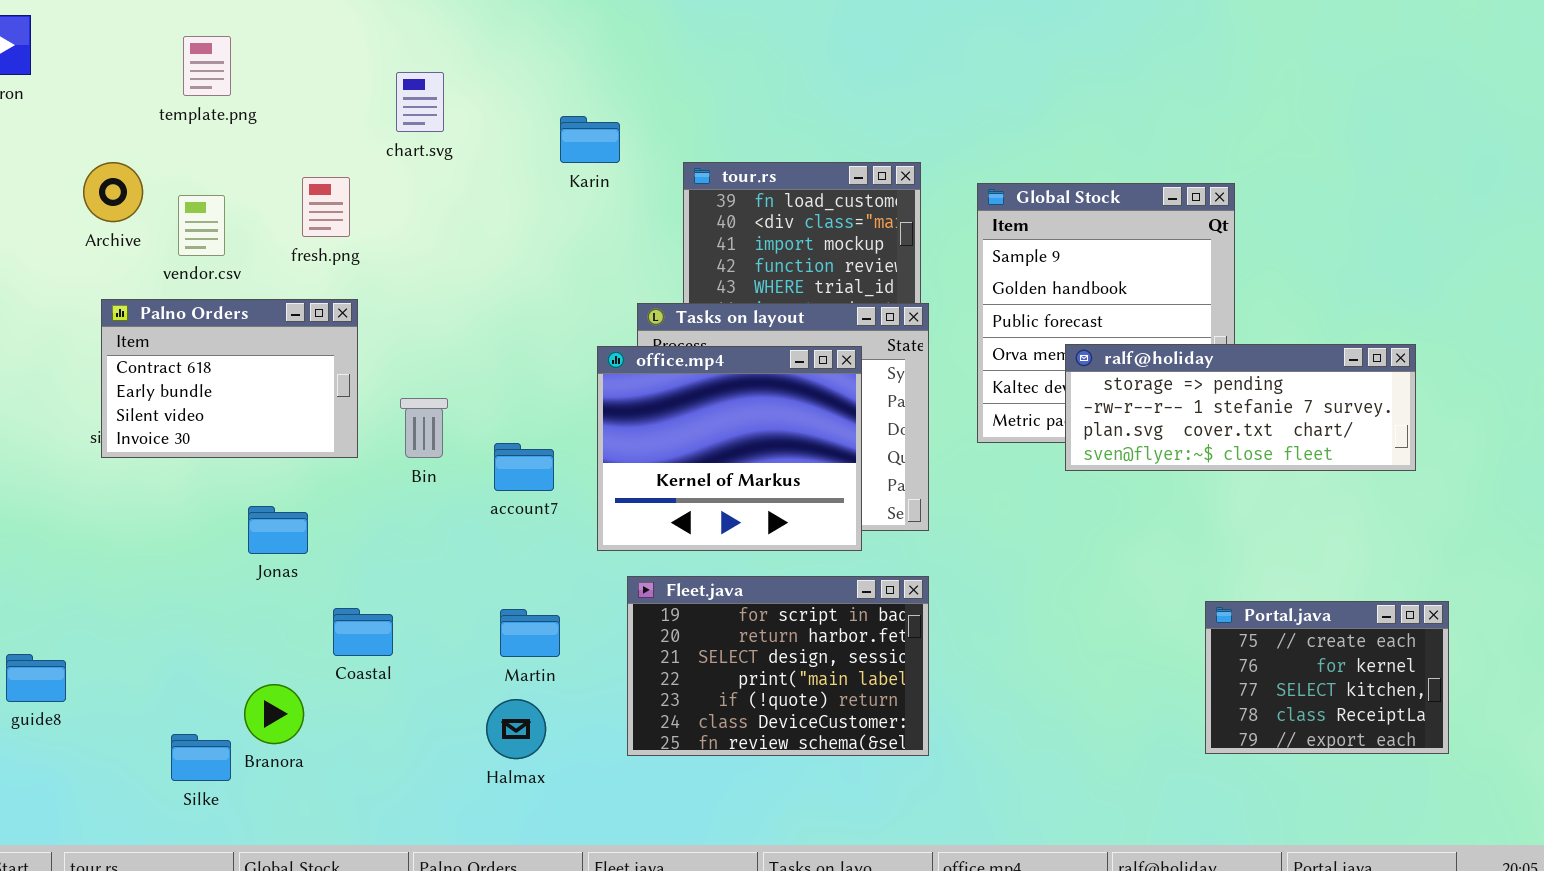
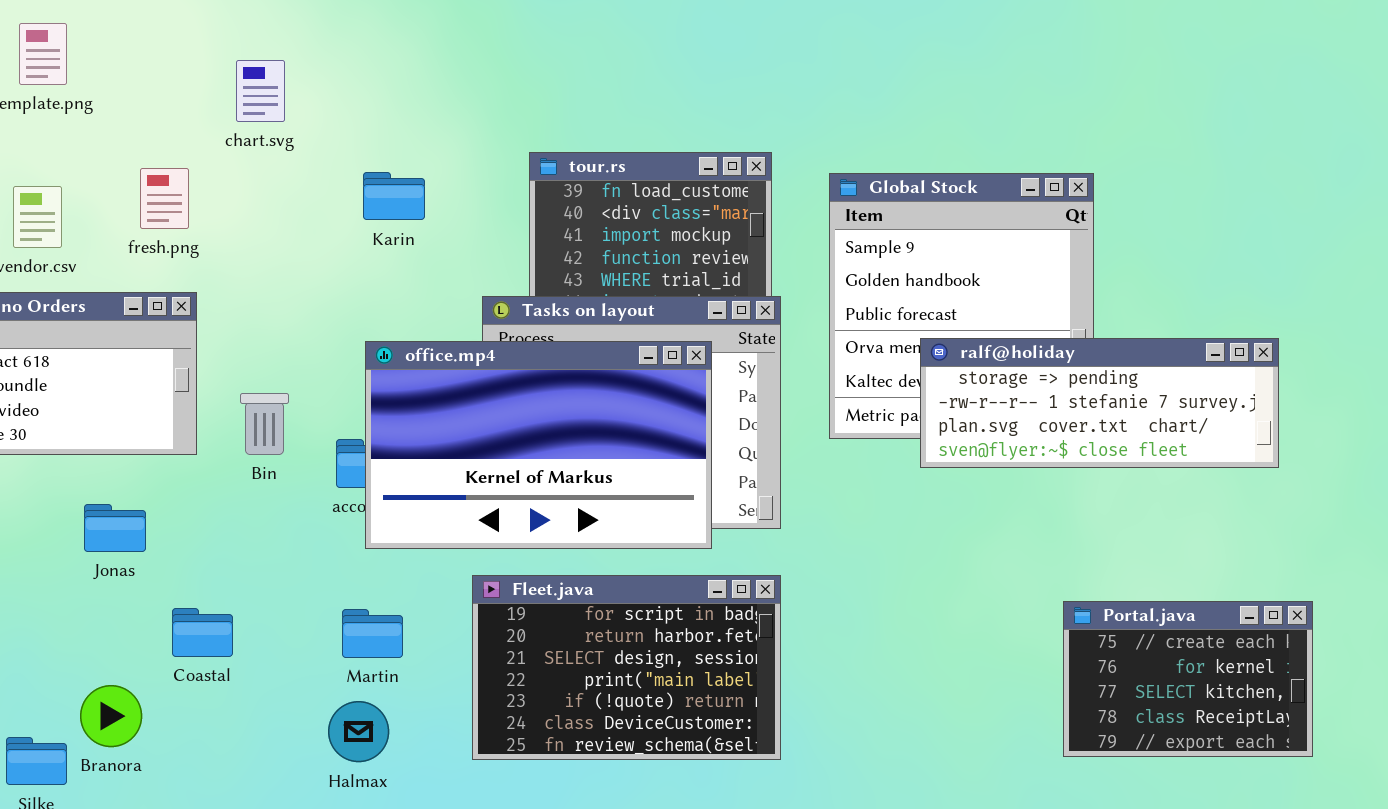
Karin: [560,116,620,163] -> [363,172,425,220], moved
office.mp4: [597,346,862,551] -> [365,341,712,549], resized

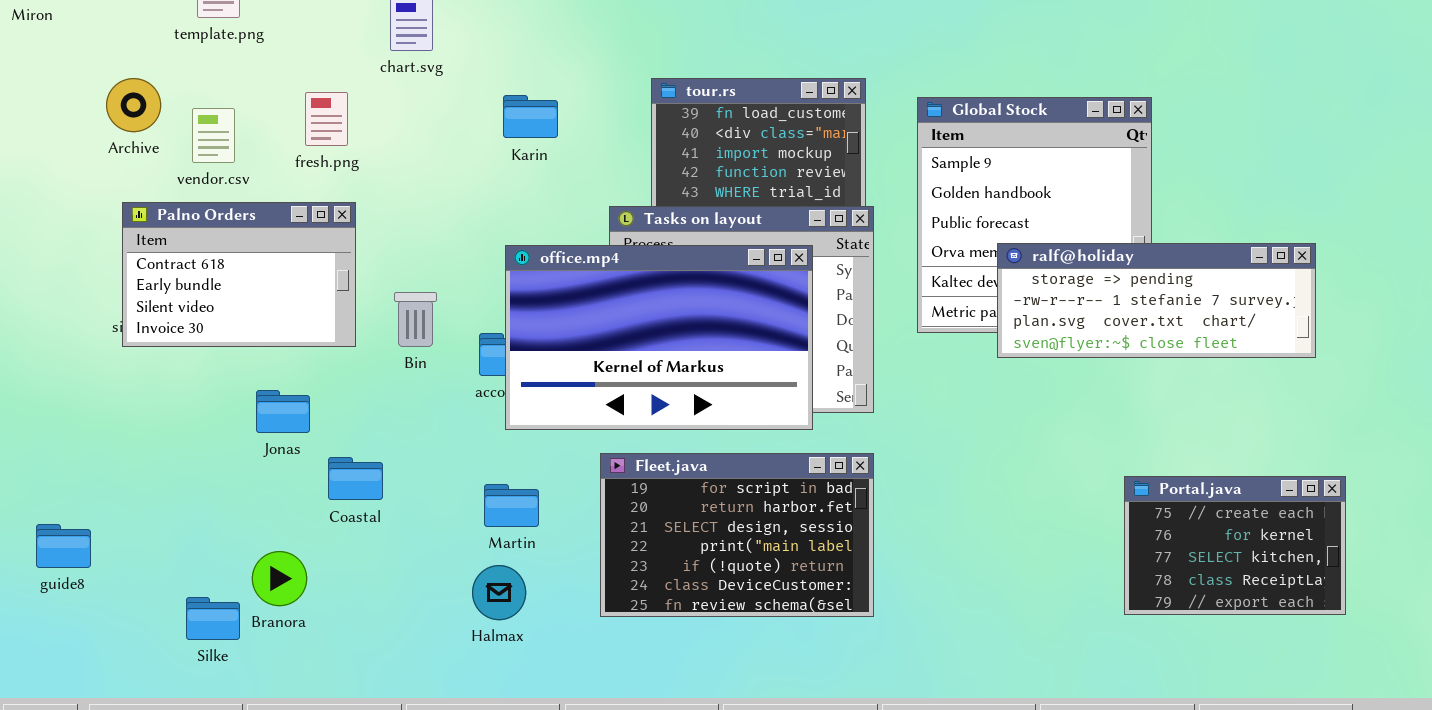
Coastal: [172,608,233,657] -> [328,457,383,500], moved

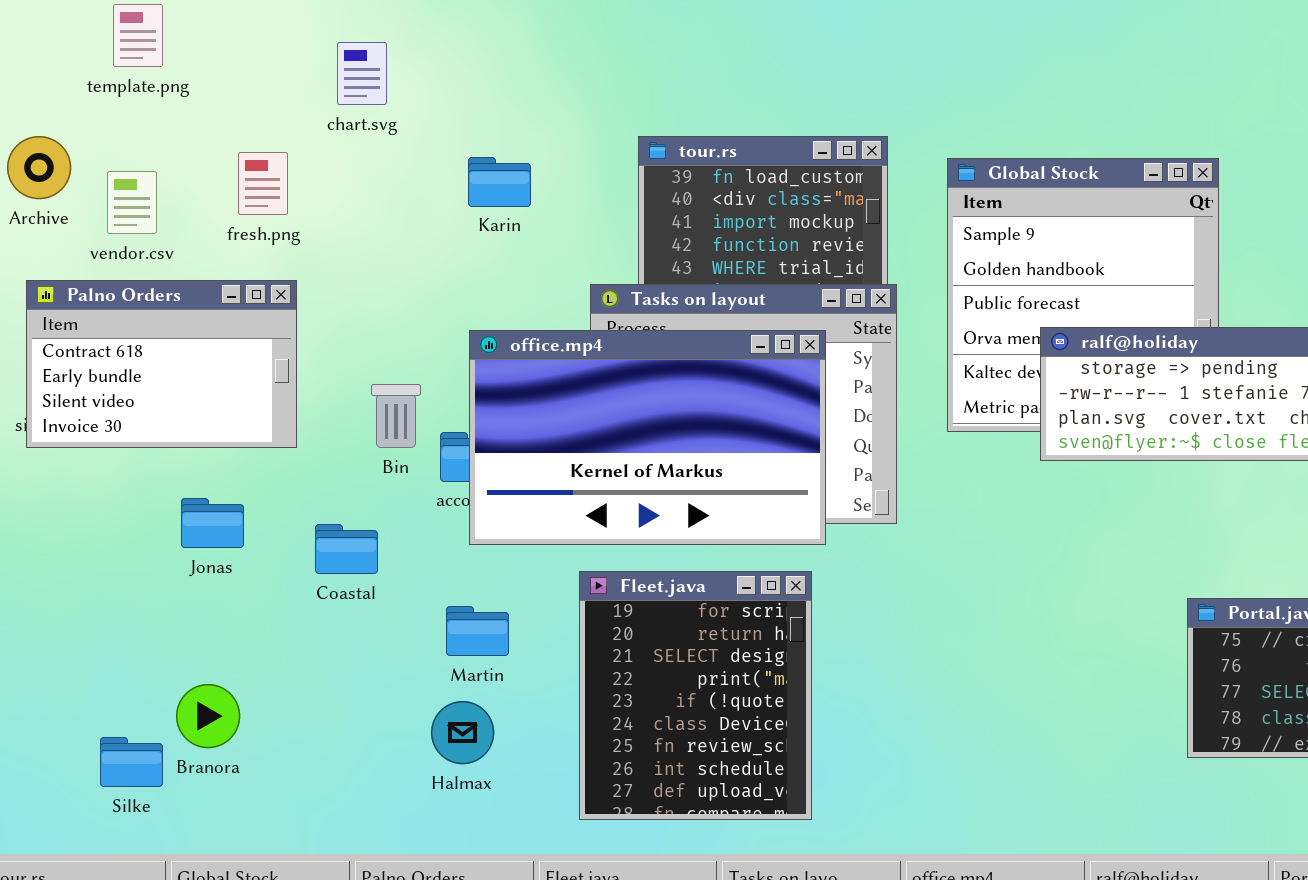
Bin: [394,292,437,347] -> [371,384,421,448], moved
Fleet.java: [600,453,874,617] -> [579,571,812,820], resized
Coastal: [328,457,383,500] -> [315,524,378,574], moved

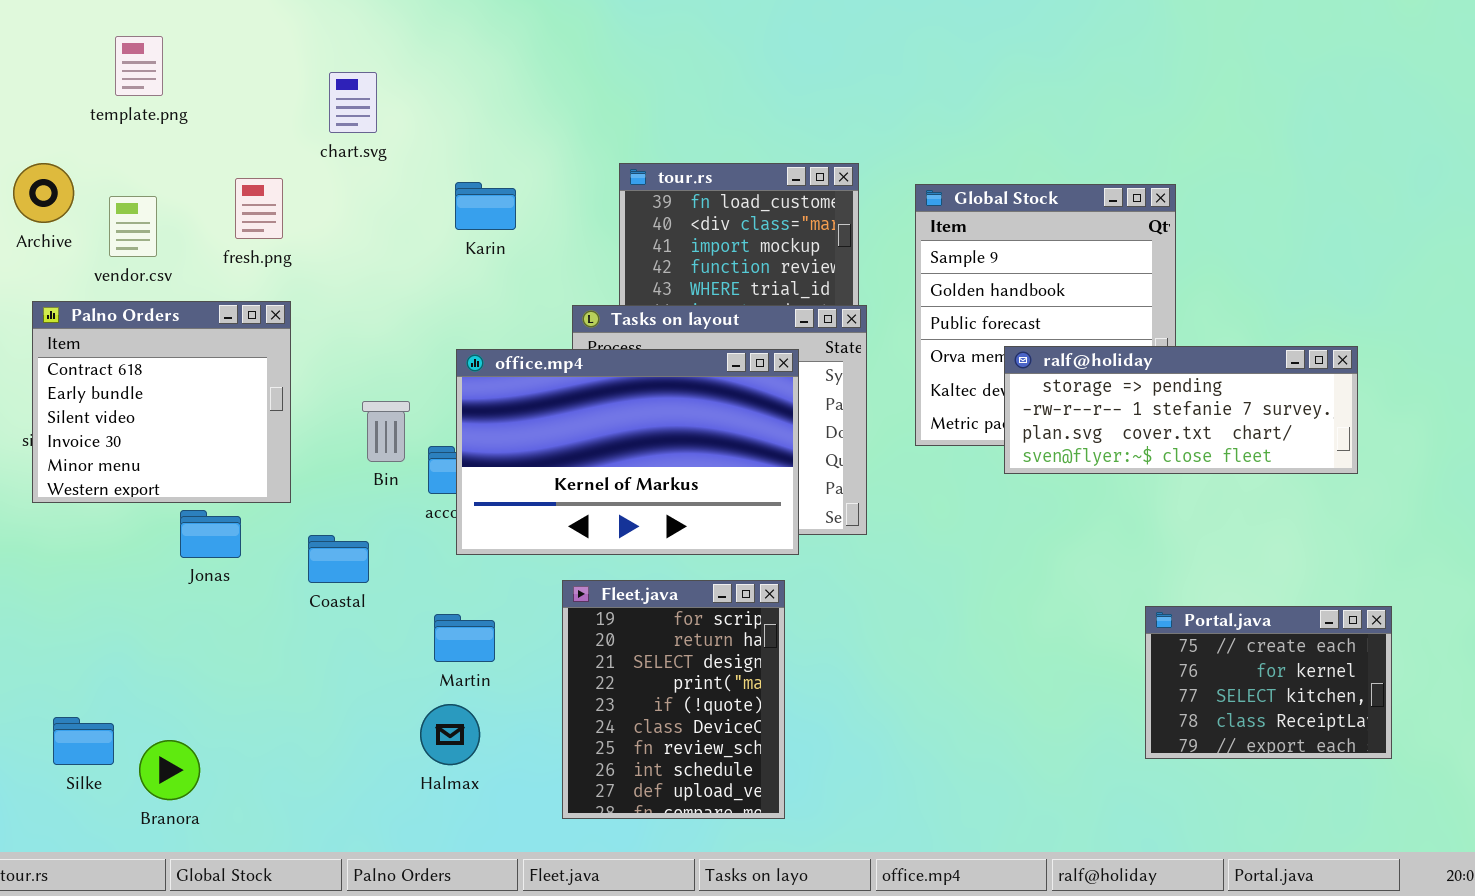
Palno Orders: [26,280,297,448] -> [32,301,291,503], resized
Branora: [176,684,240,748] -> [139,740,200,800], moved
Silke: [100,737,163,787] -> [53,717,114,765], moved

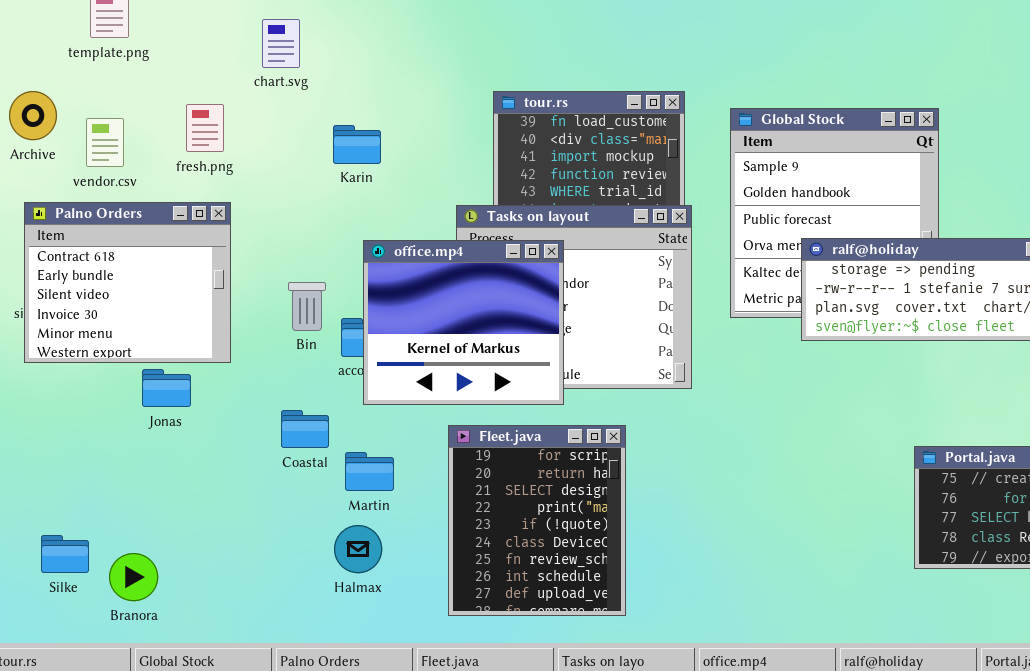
Karin: [455,182,516,230] -> [333,125,381,164], moved
office.mp4: [456,349,799,555] -> [363,240,564,405], resized
Coastal: [308,535,369,583] -> [281,410,329,448], moved

